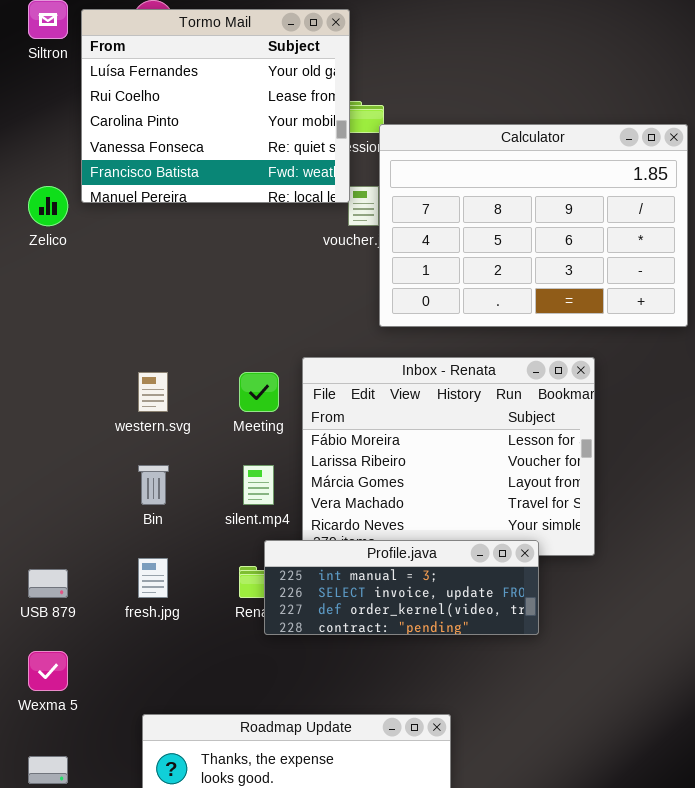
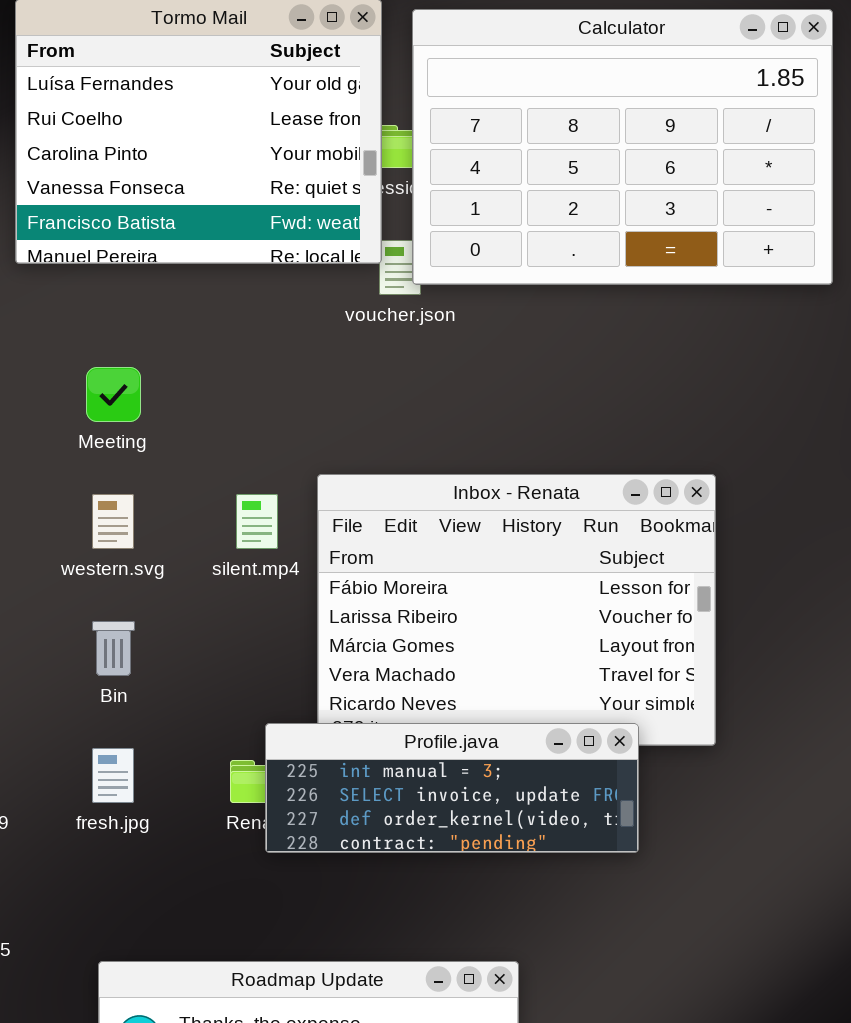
Calculator: [379,124,688,327] -> [412,9,833,285], moved
Meeting: [239,372,279,412] -> [86,367,141,422], moved
silent.mp4: [243,465,274,505] -> [236,494,278,549], moved

